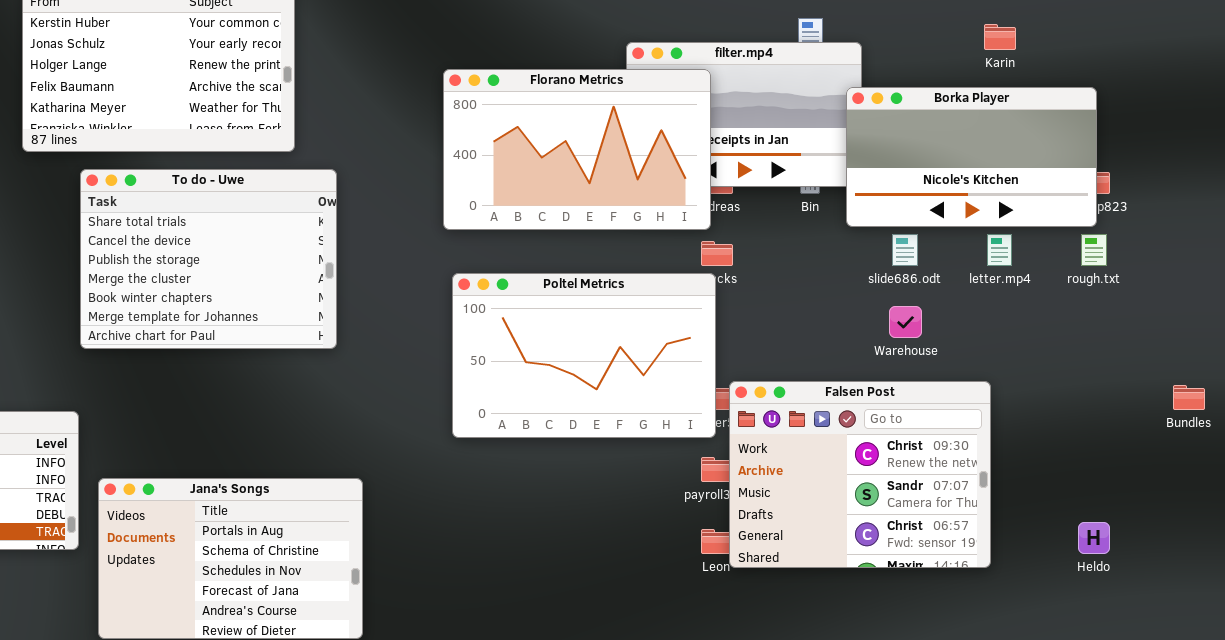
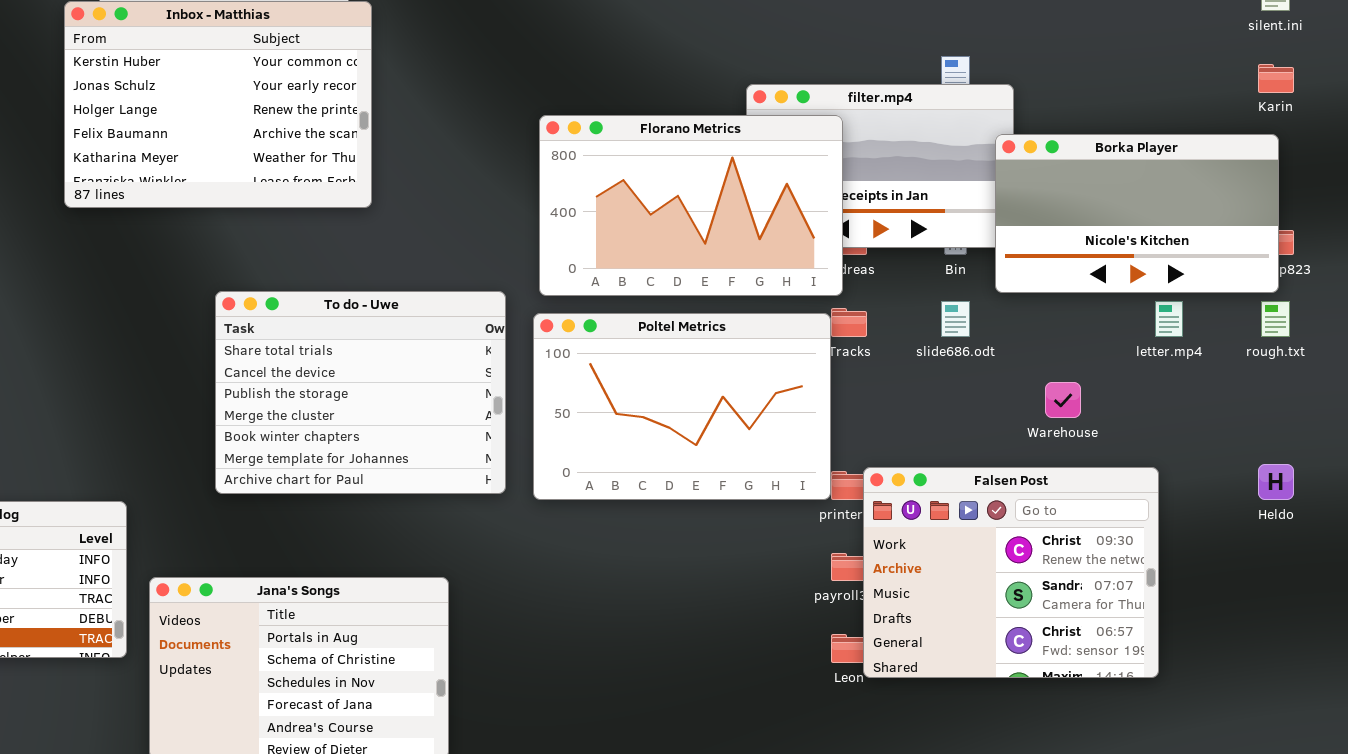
Karin: [984,24,1016,50] -> [1258,64,1294,93], moved
To do - Uwe: [80,169,337,349] -> [215,291,506,494], moved
slide686.odt: [892,234,918,266] -> [941,301,970,337], moved
Poltel Metrics: [452,273,716,438] -> [533,313,831,500], moved
Heldo: [1078,522,1110,554] -> [1258,464,1294,500], moved

